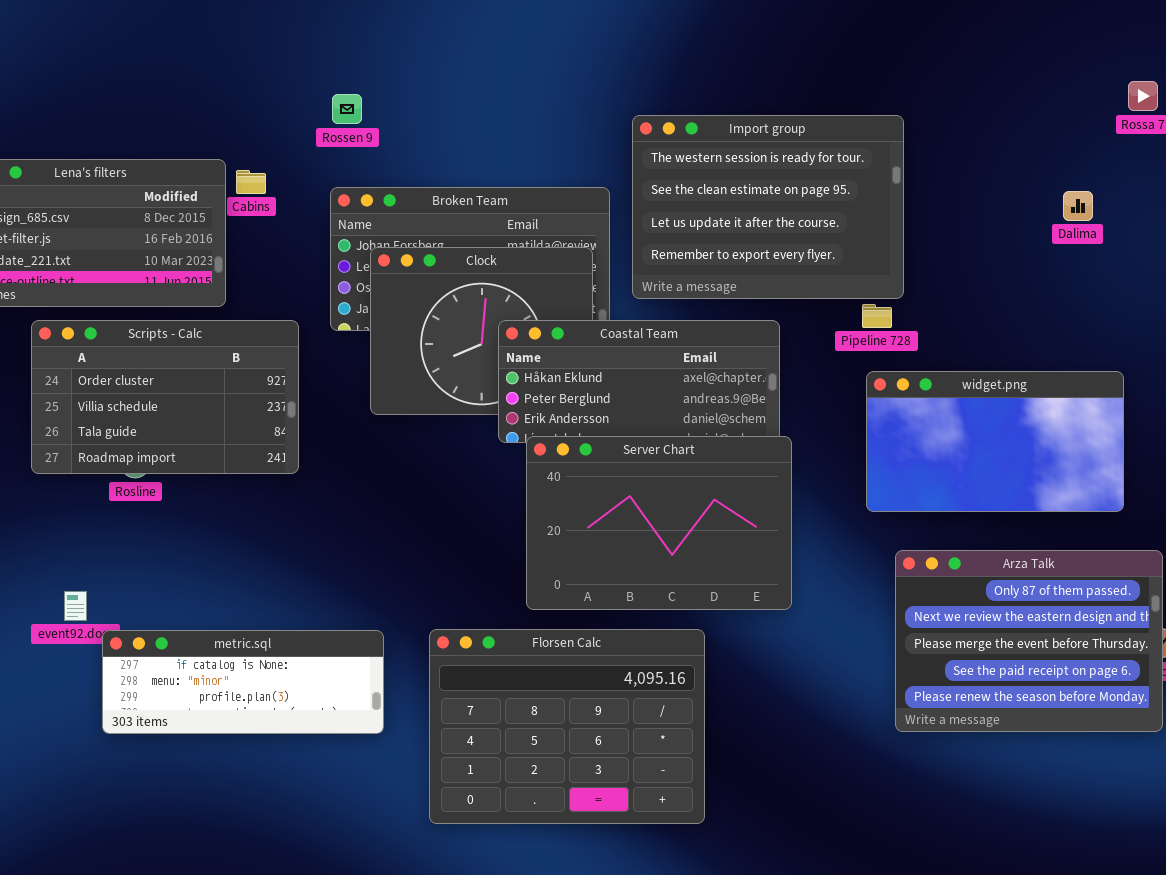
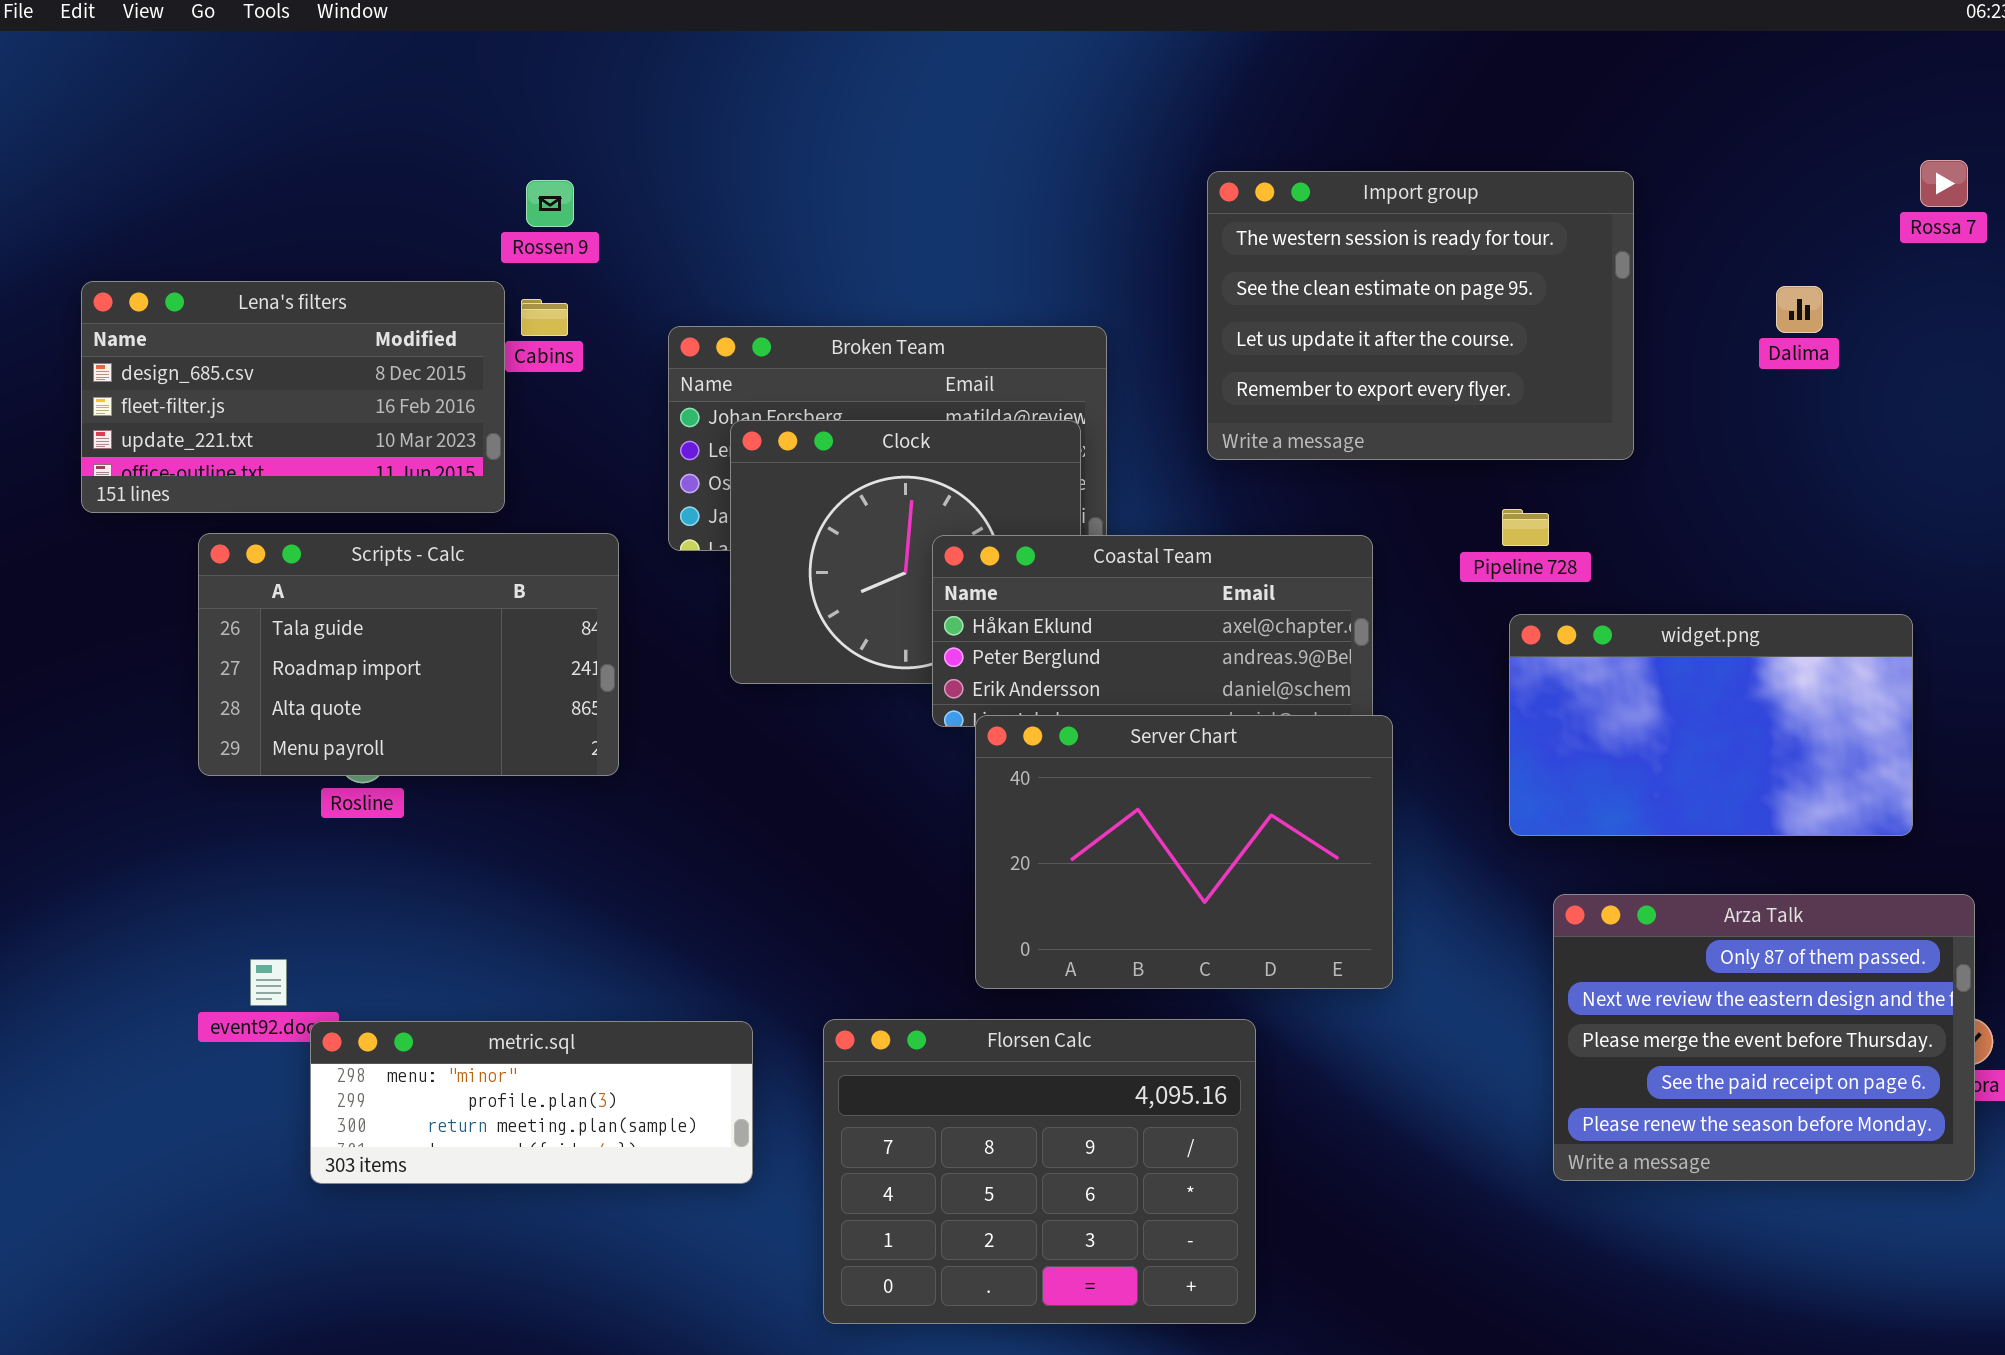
Rossen 9: [332,94,362,124] -> [526,180,574,227], moved
Import group: [632,115,904,299] -> [1207,171,1634,460], moved
Dalima: [1063,191,1093,221] -> [1776,286,1823,333], moved
Scripts - Calc: [31,320,299,474] -> [198,533,619,776], scrolled down 2 rows
metric.sql: [102,630,384,734] -> [310,1021,753,1184], scrolled down 1 row

